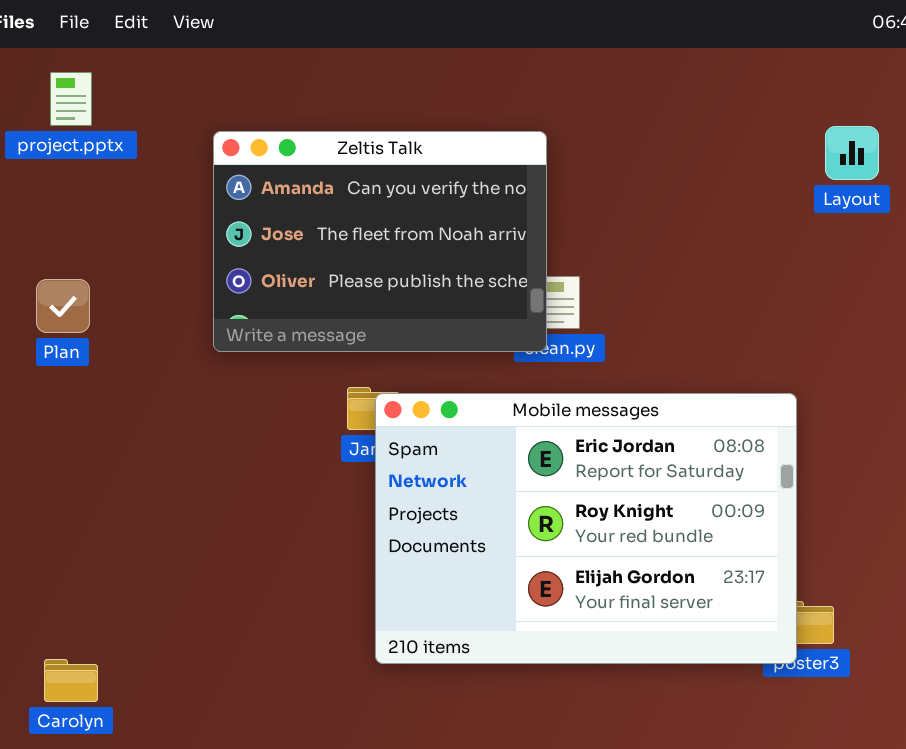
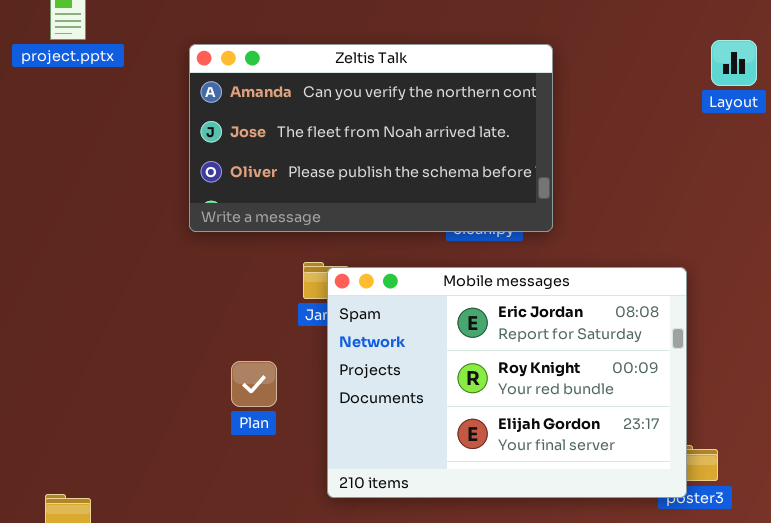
Zeltis Talk: [213,131,547,352] -> [189,44,553,232], resized
Plan: [36,279,90,333] -> [231,361,277,407], moved

